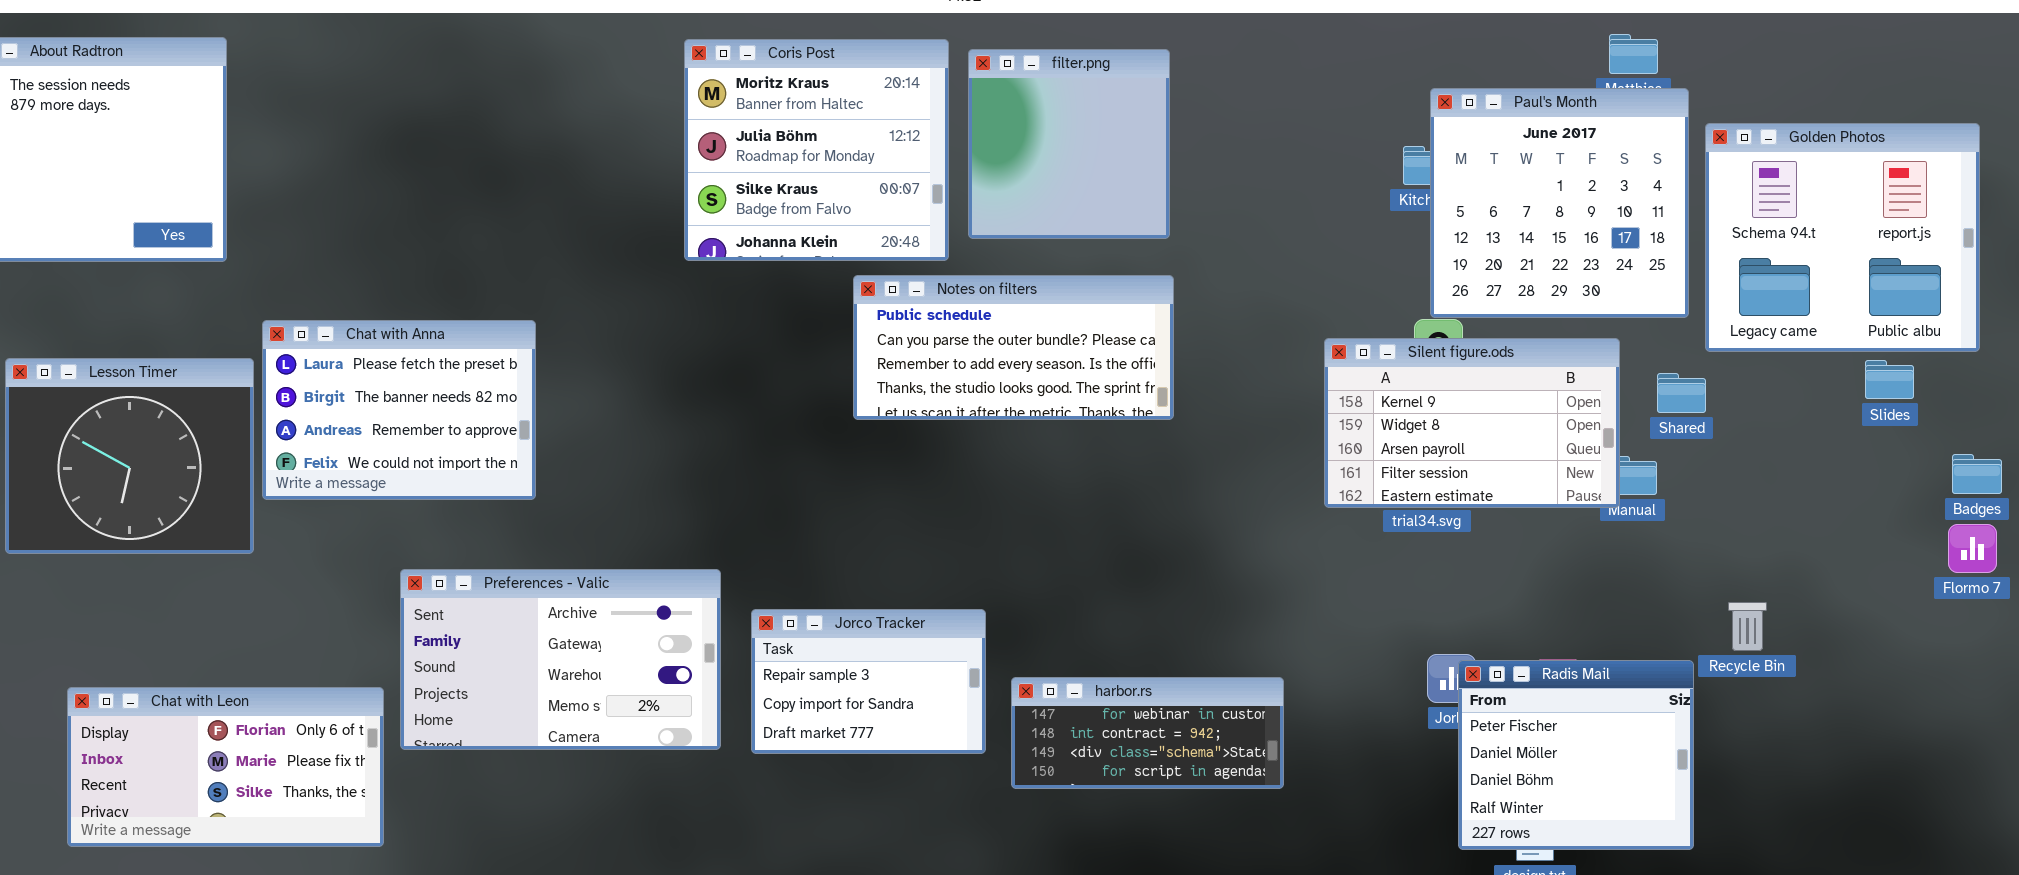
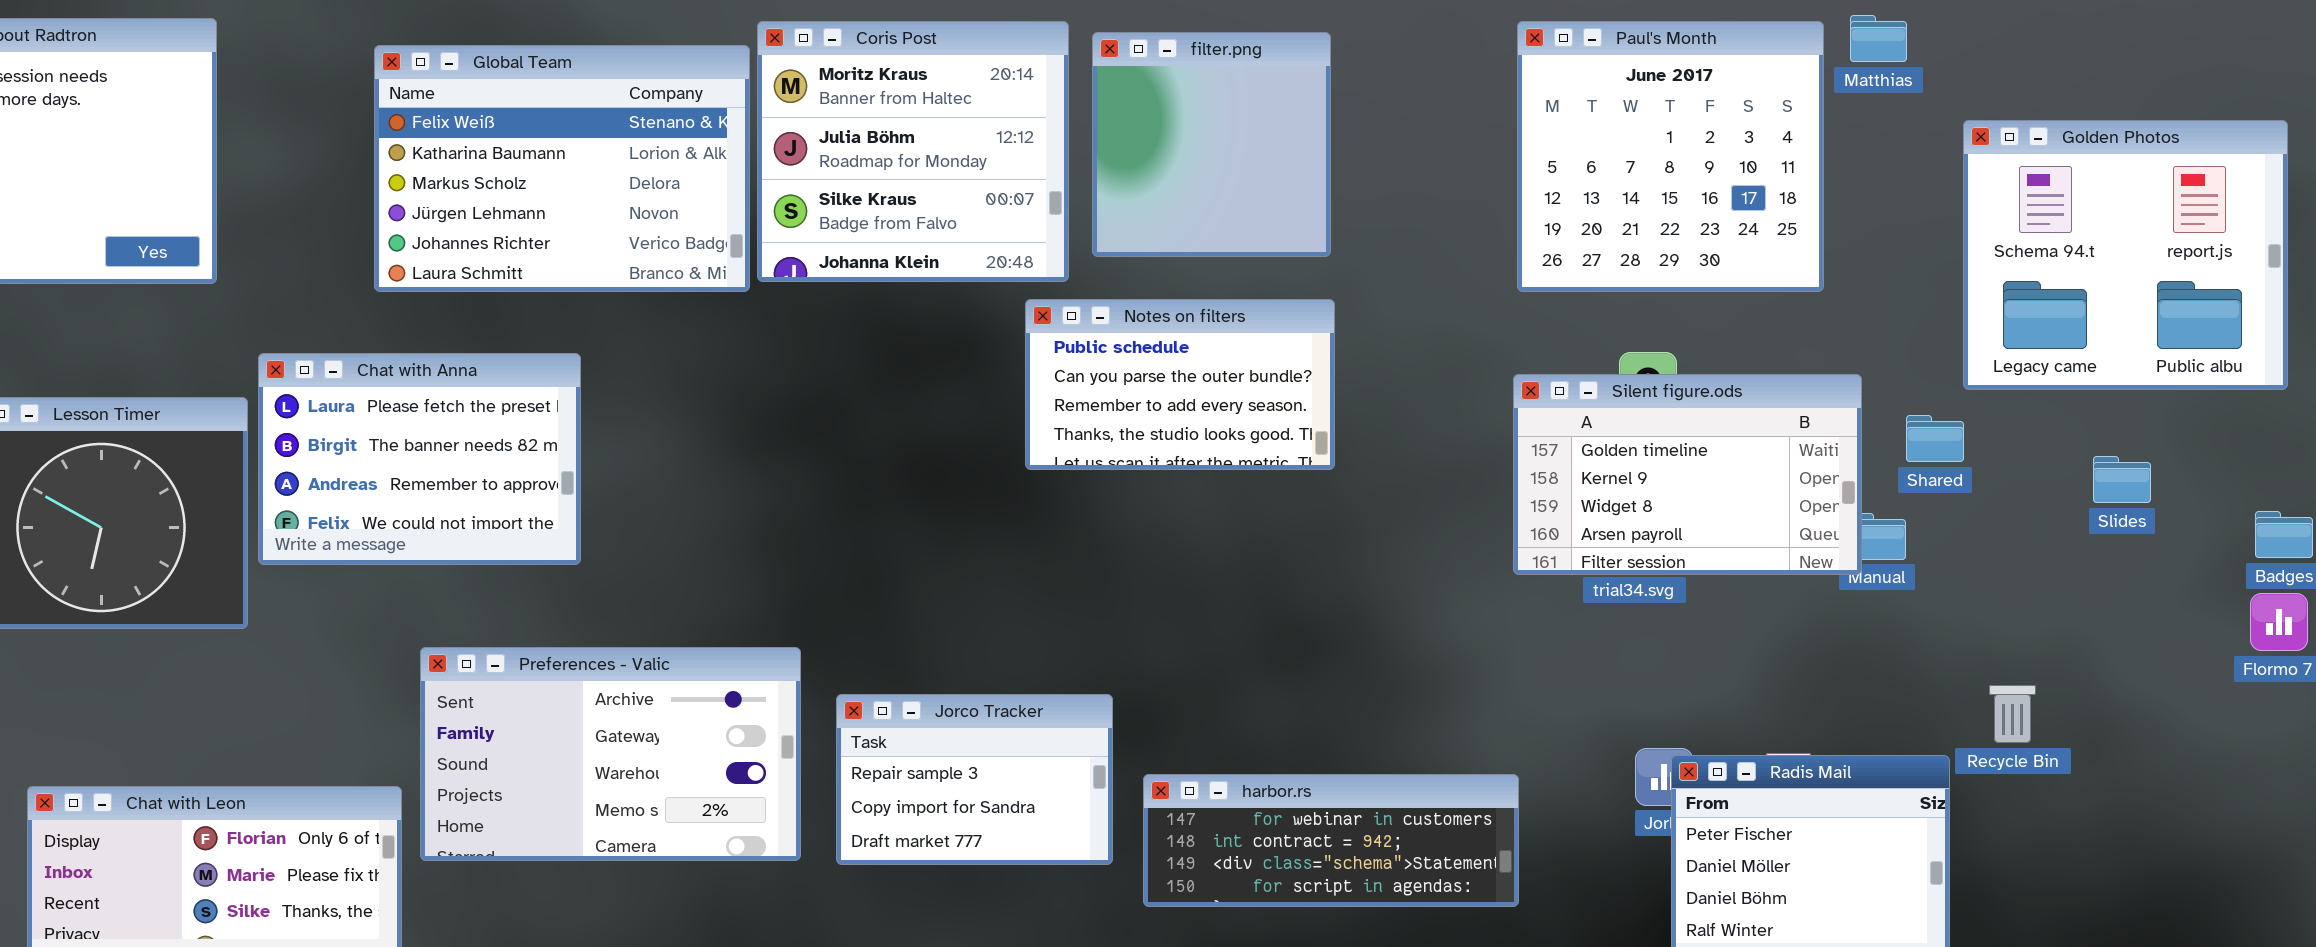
Global Team: none -> [374,45,750,292], opened
Paul's Month: [1430,88,1689,318] -> [1517,21,1824,292], moved
Notes on filters: [853,275,1174,420] -> [1025,299,1335,470], resized
Silent figure.ods: [1324,338,1620,508] -> [1513,374,1862,575], scrolled up 1 row
Slides: [1865,360,1914,399] -> [2093,456,2151,503], moved
harbor.rs: [1011,677,1284,789] -> [1143,774,1519,907], resized

